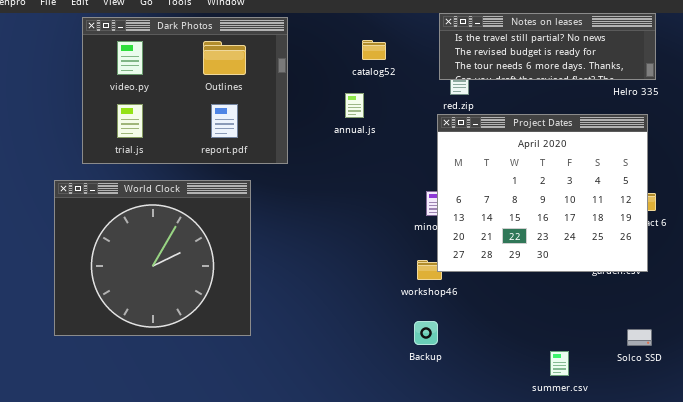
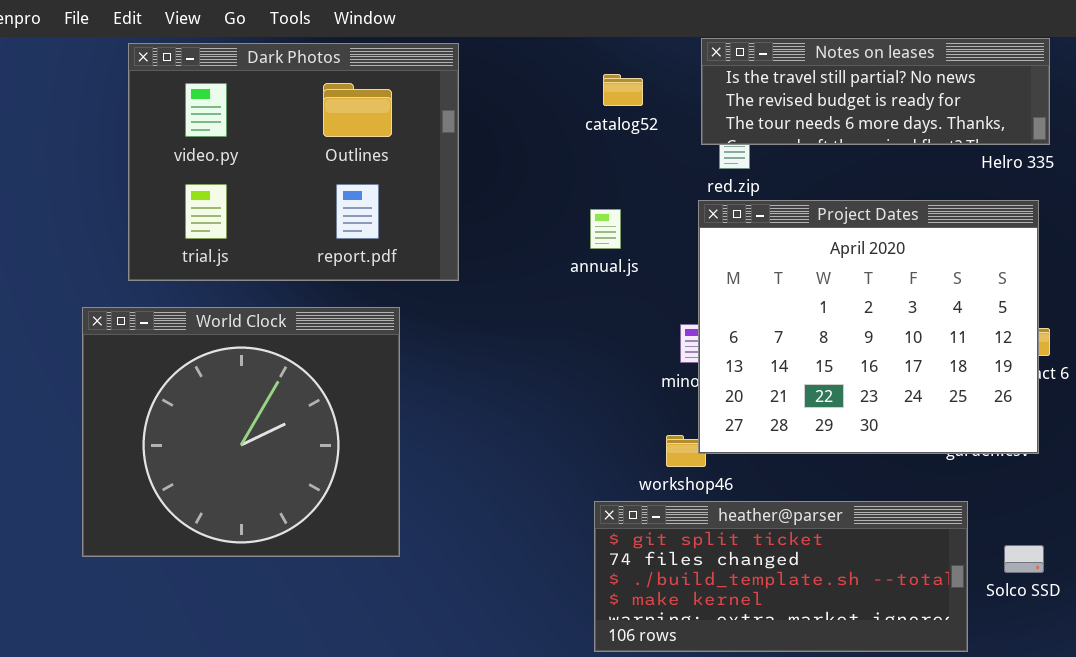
catalog52: [362,40,386,60] -> [603,74,643,106], moved
annual.js: [345,93,364,118] -> [590,209,621,249], moved
heather@parser: none -> [594,501,968,652], opened

